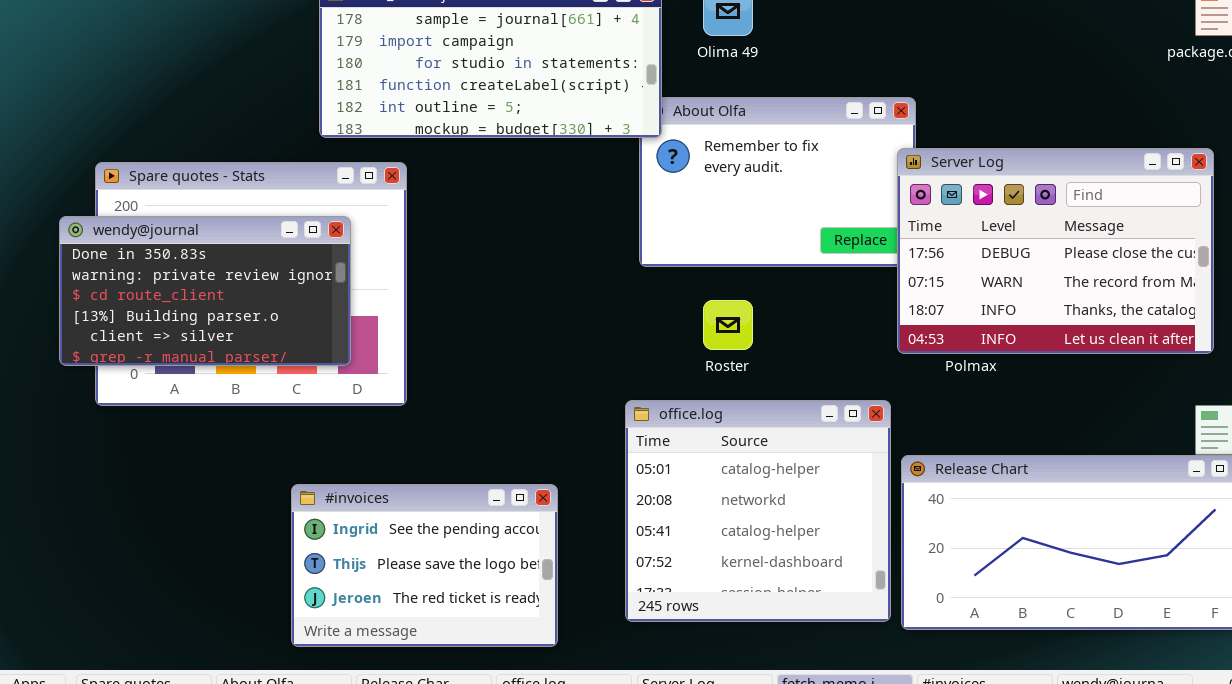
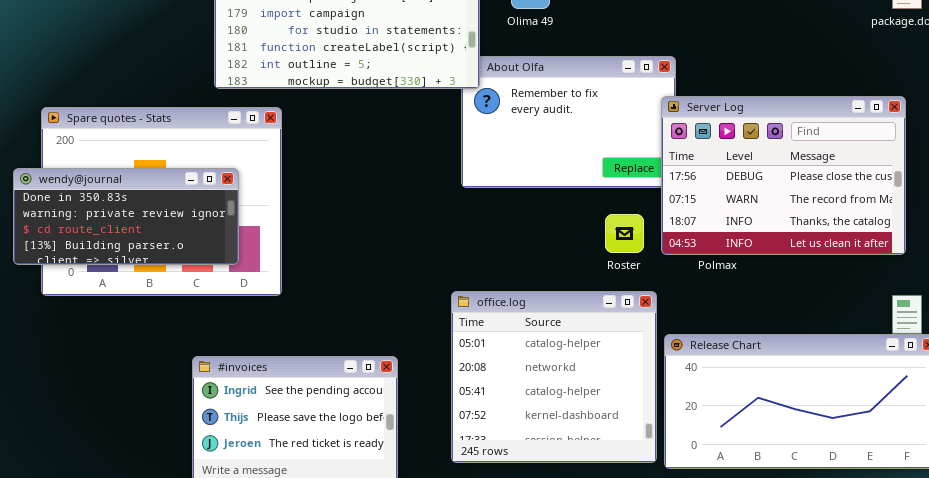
wendy@journal: [59,216,351,366] -> [13,168,239,265], resized
Roster: [703,300,753,350] -> [605,214,644,253], moved

